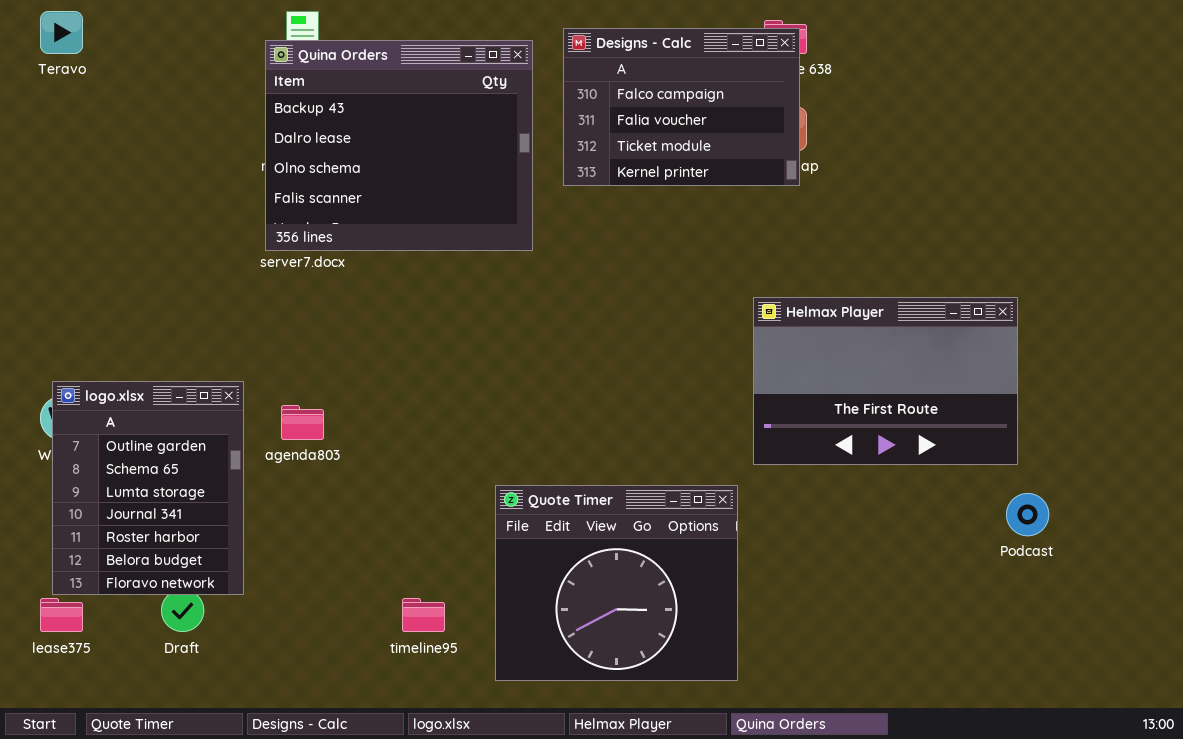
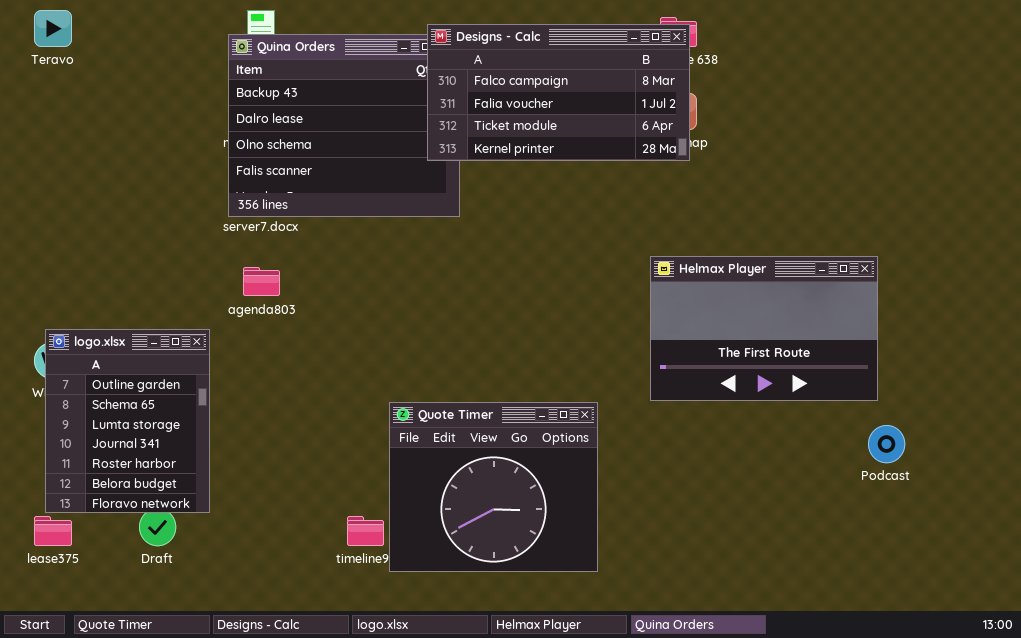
Designs - Calc: [563,28,800,186] -> [427,24,690,161], resized
agenda803: [281,405,324,440] -> [243,267,280,296], moved
Quote Timer: [495,485,738,681] -> [389,402,598,572], moved

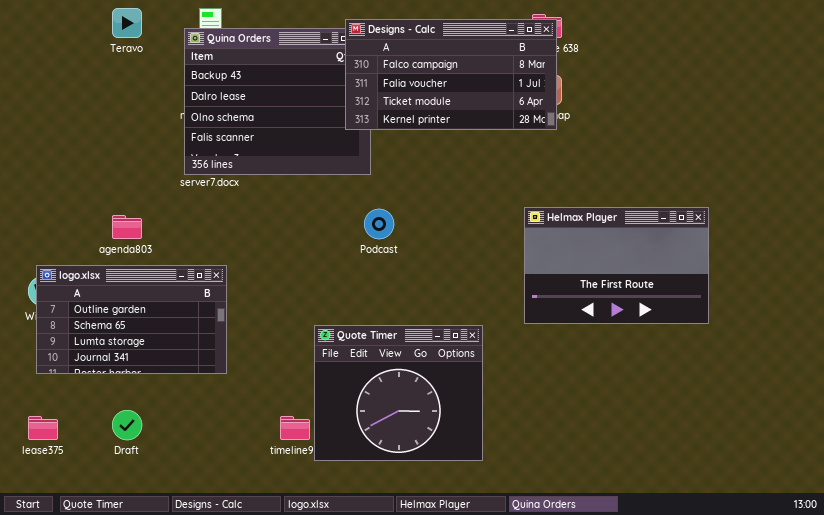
Teravo: [34,10,72,47] -> [112,8,142,38], moved
agenda803: [243,267,280,296] -> [112,215,142,239], moved
logo.xlsx: [45,329,210,513] -> [36,265,227,374], resized
Podcast: [868,425,905,463] -> [364,209,394,239], moved

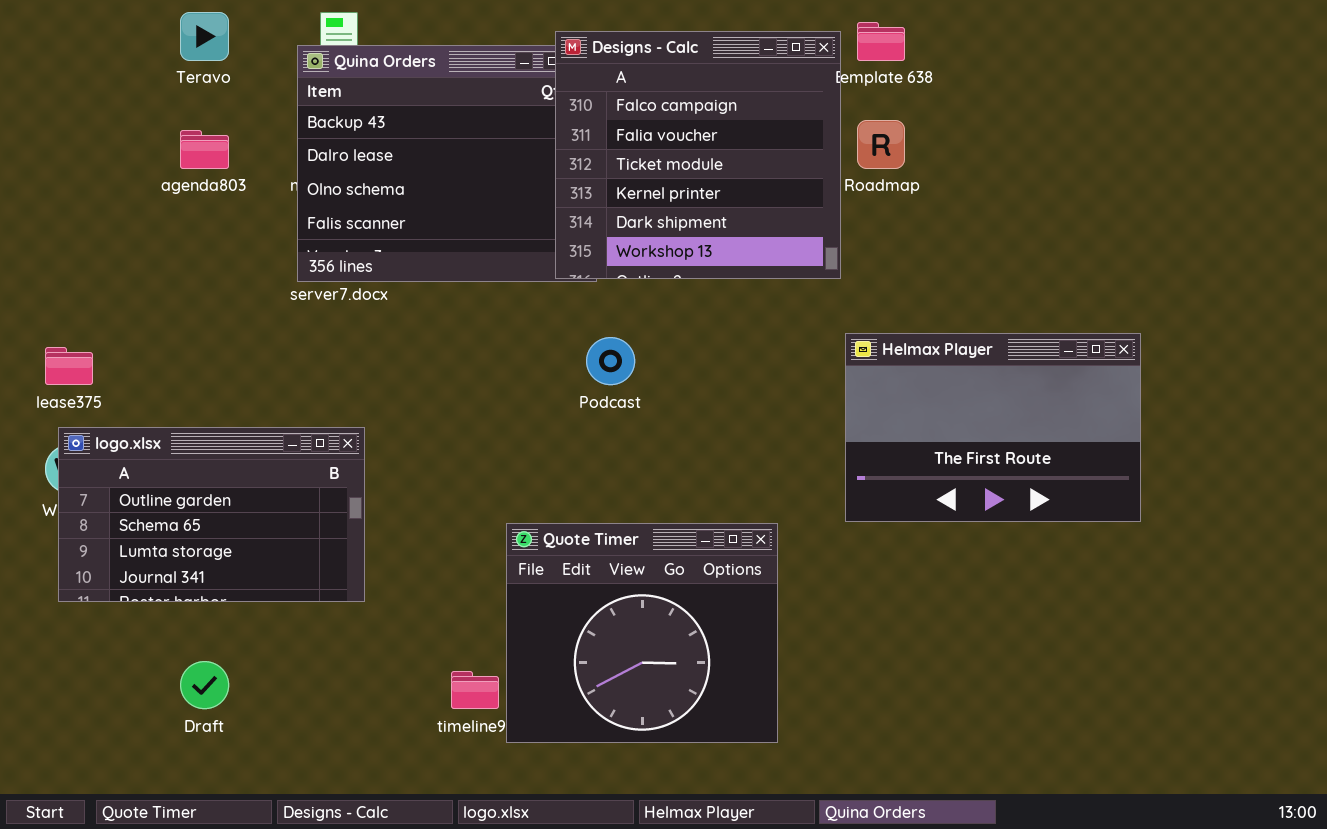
Designs - Calc: [345,19,557,130] -> [555,31,841,279], resized
agenda803: [112,215,142,239] -> [180,130,229,169], moved
lease375: [28,416,58,440] -> [45,347,93,385], moved

